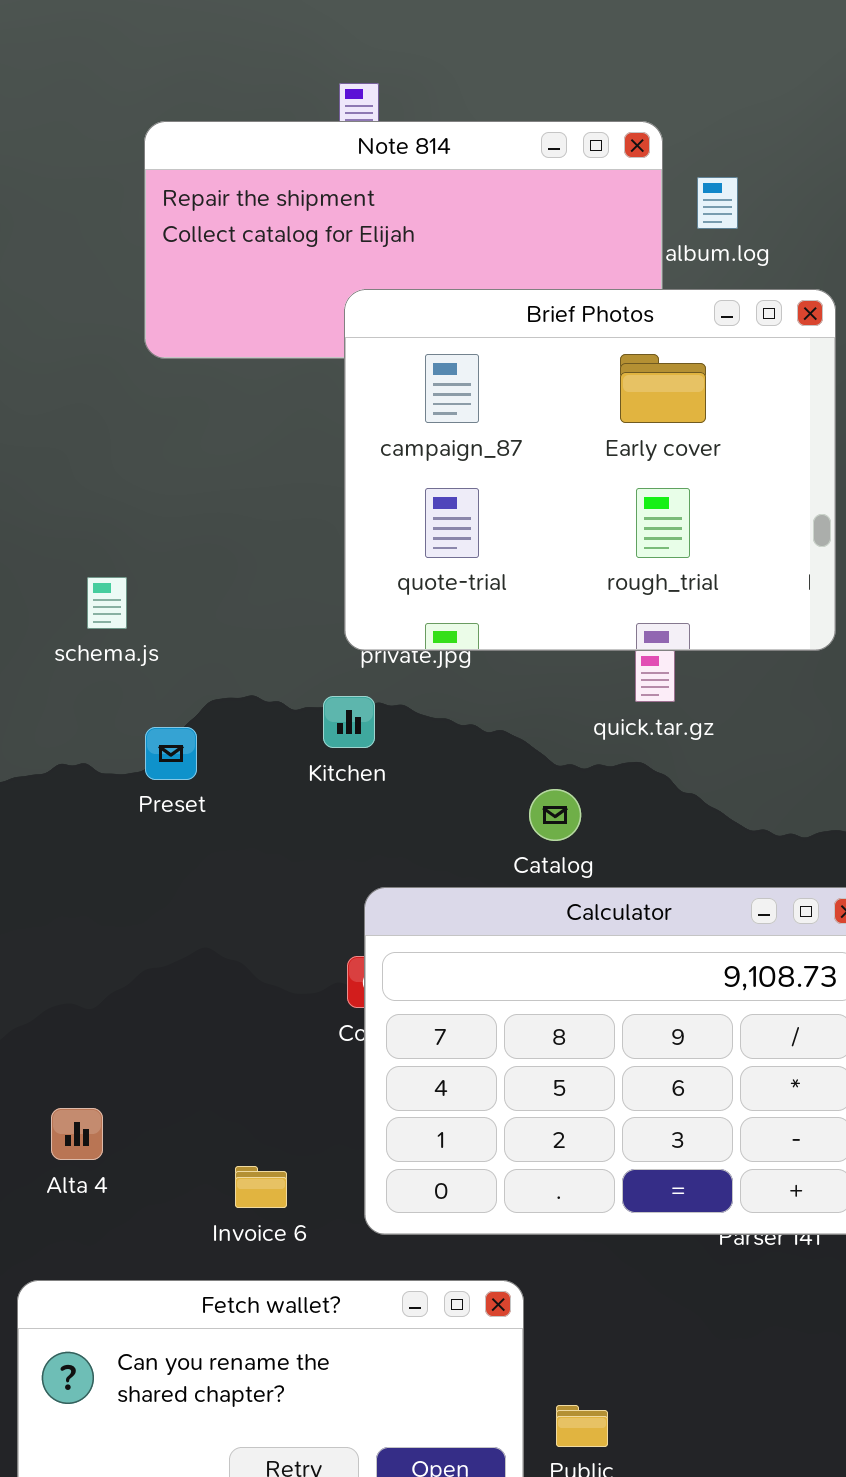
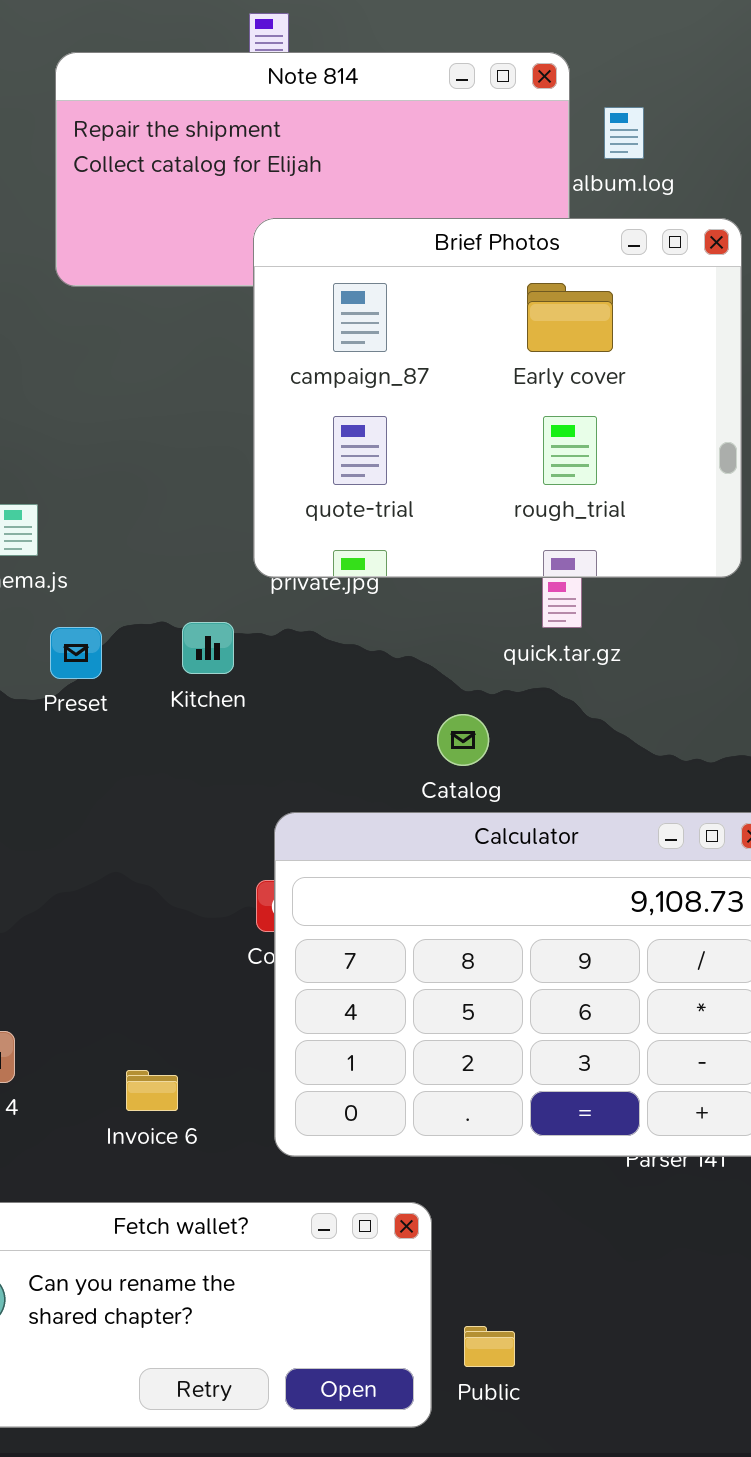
Kitchen: [323,696,375,748] -> [182,622,234,674], moved
Preset: [145,727,197,780] -> [50,627,102,679], moved
Invoice 6: [235,1166,287,1208] -> [126,1070,178,1111], moved

